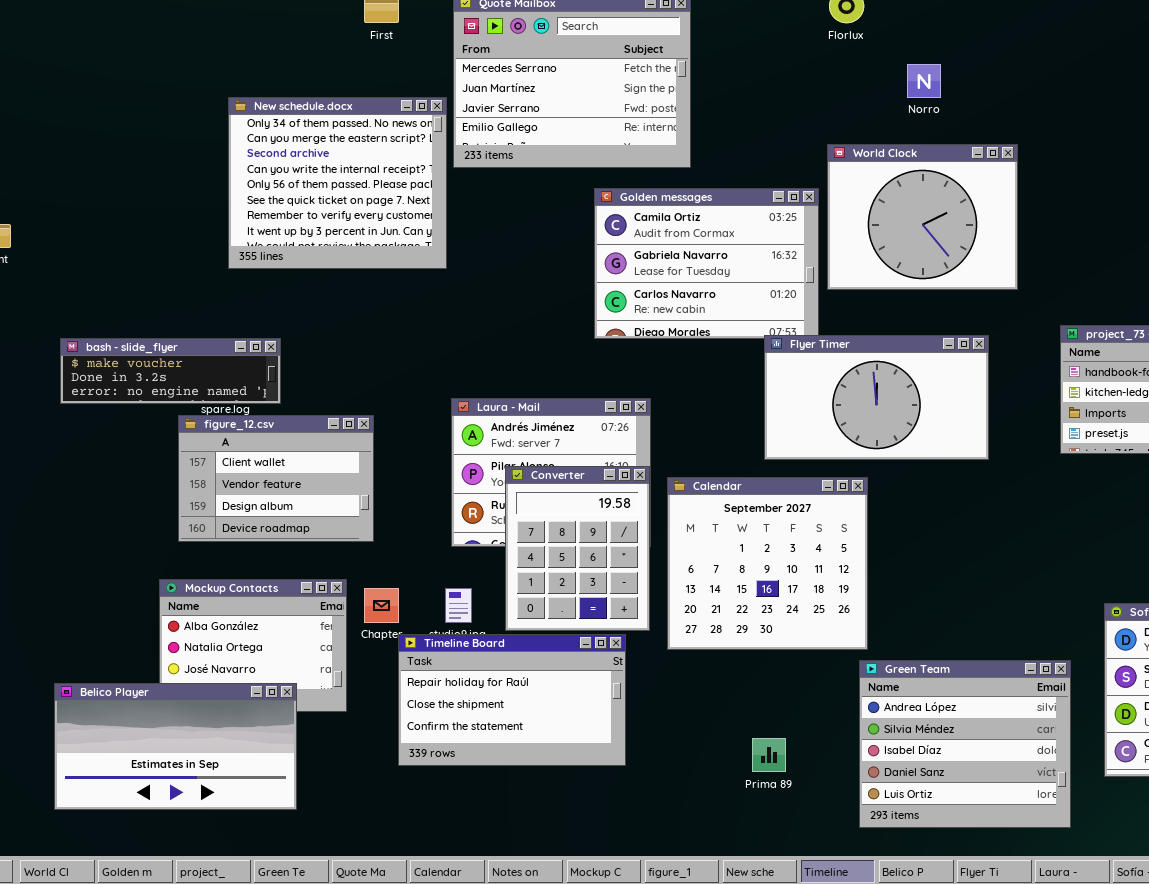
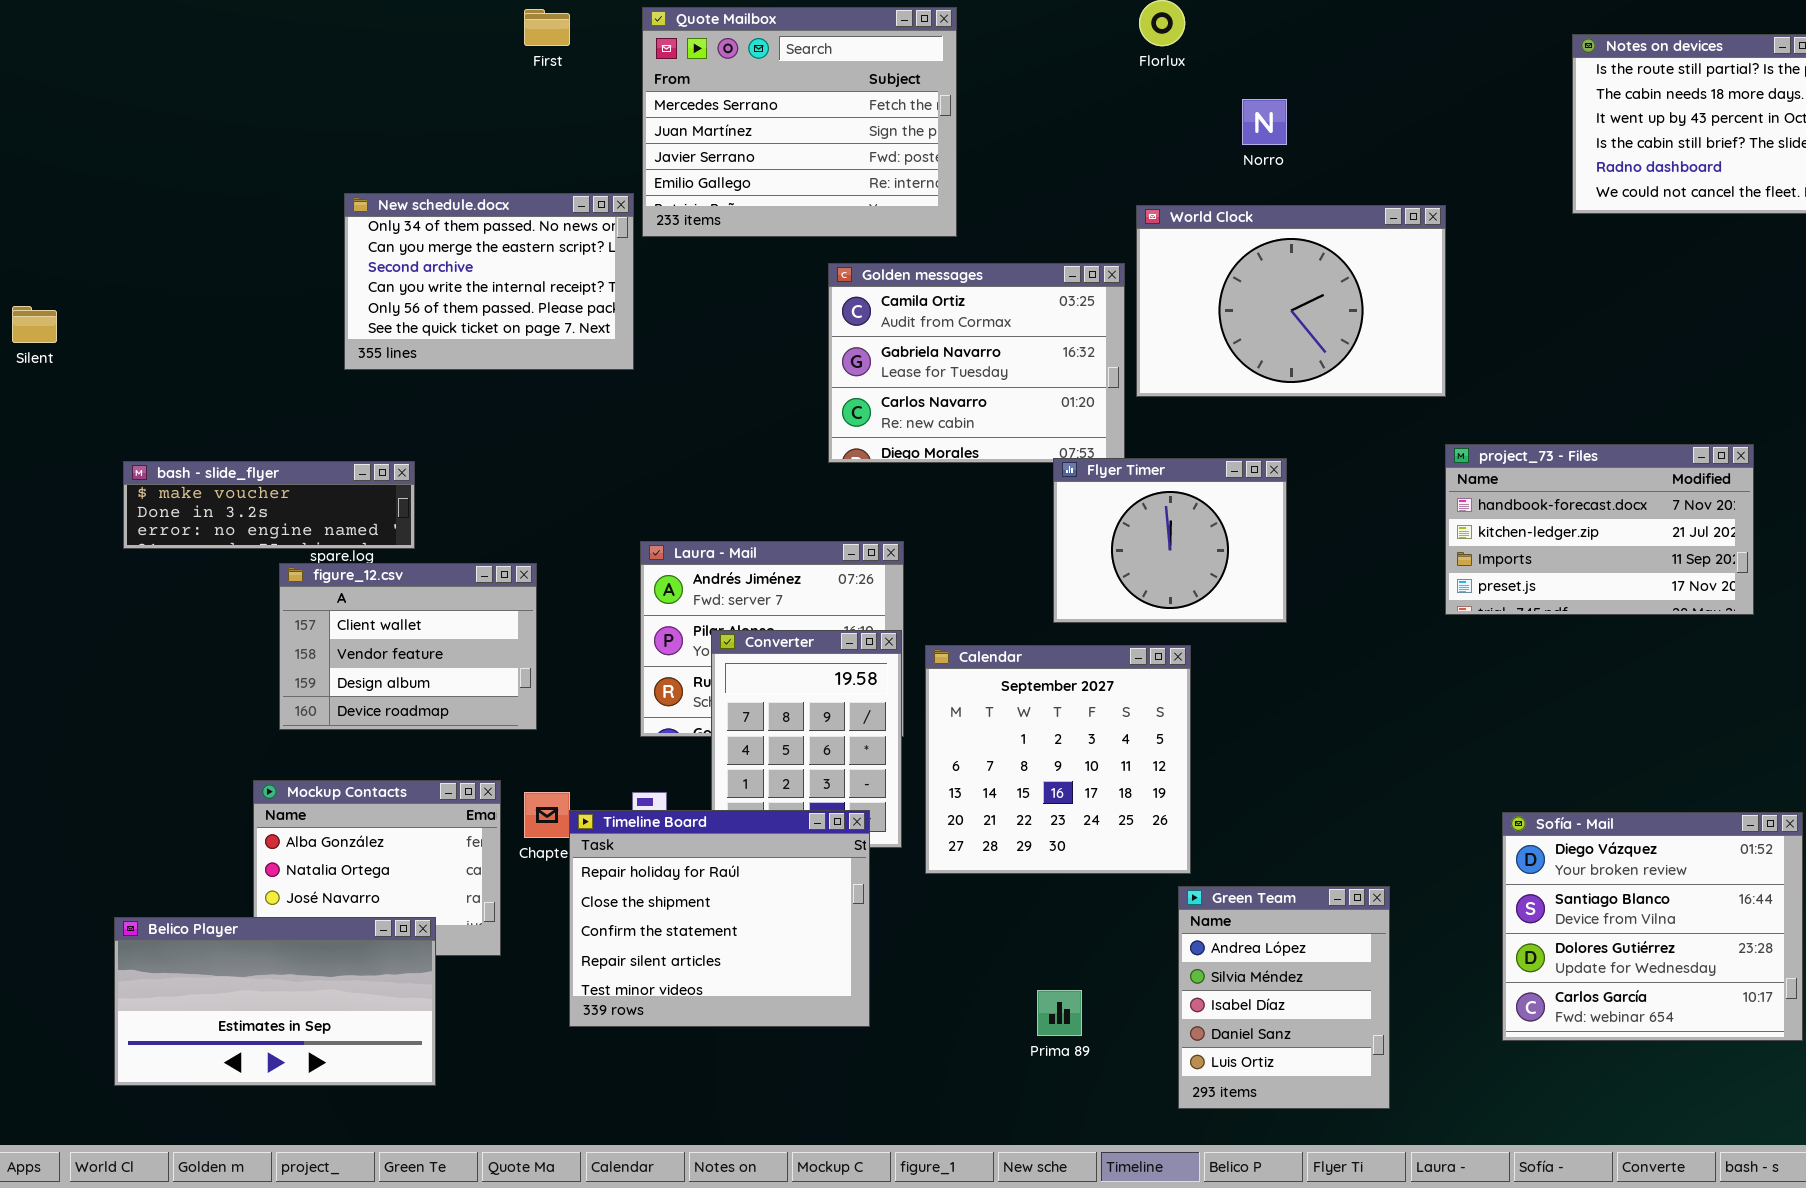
New schedule.docx: [228,97,447,269] -> [344,193,634,370], resized
World Clock: [827,144,1018,290] -> [1136,205,1446,397], resized
Flyer Timer: [764,335,989,460] -> [1053,458,1287,623], resized
Timeline Board: [398,634,626,766] -> [569,810,870,1027], resized
Green Team: [859,660,1071,828] -> [1178,886,1390,1109], resized

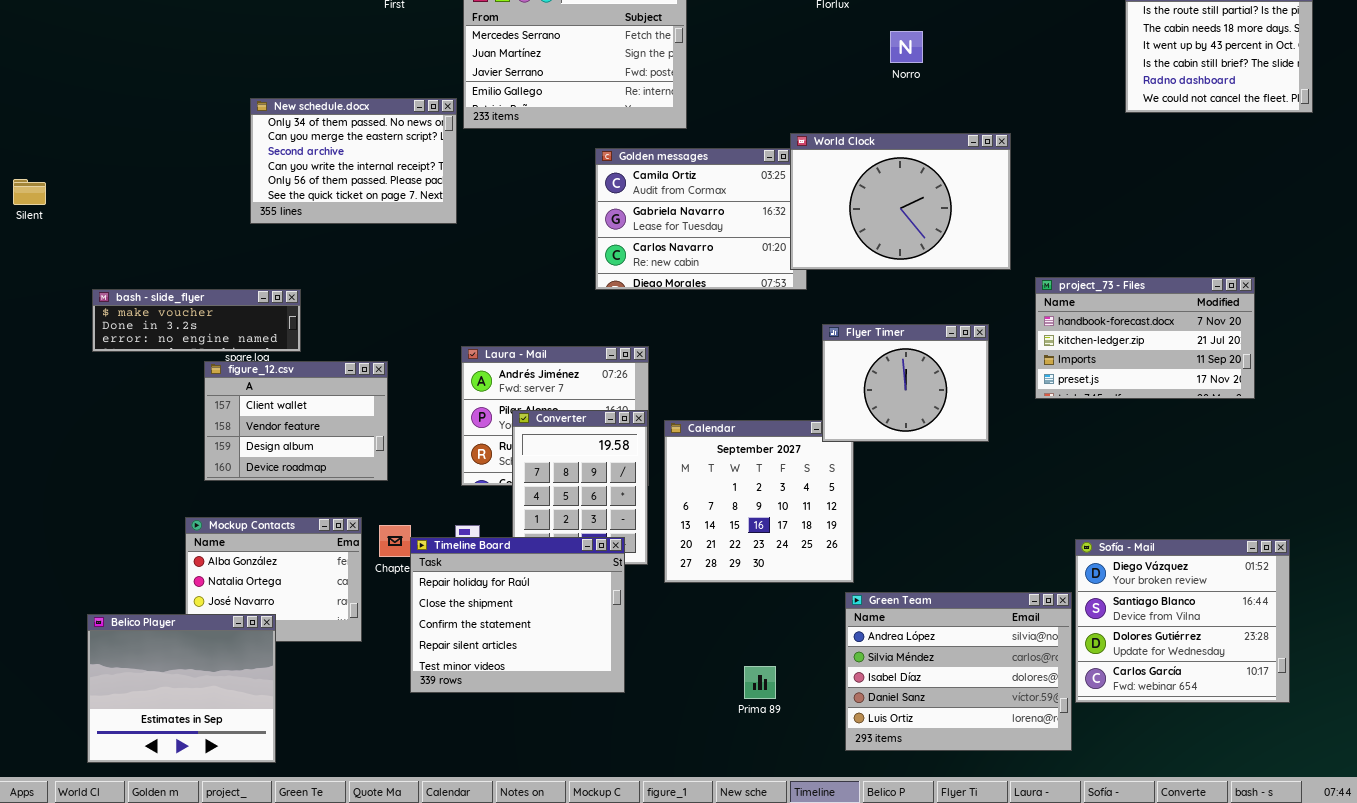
World Clock: [1136,205,1446,397] -> [790,133,1011,270], moved
Flyer Timer: [1053,458,1287,623] -> [822,324,989,442], moved
Green Team: [1178,886,1390,1109] -> [845,592,1072,751], resized
Belico Player: [114,917,436,1086] -> [87,614,276,763], resized

